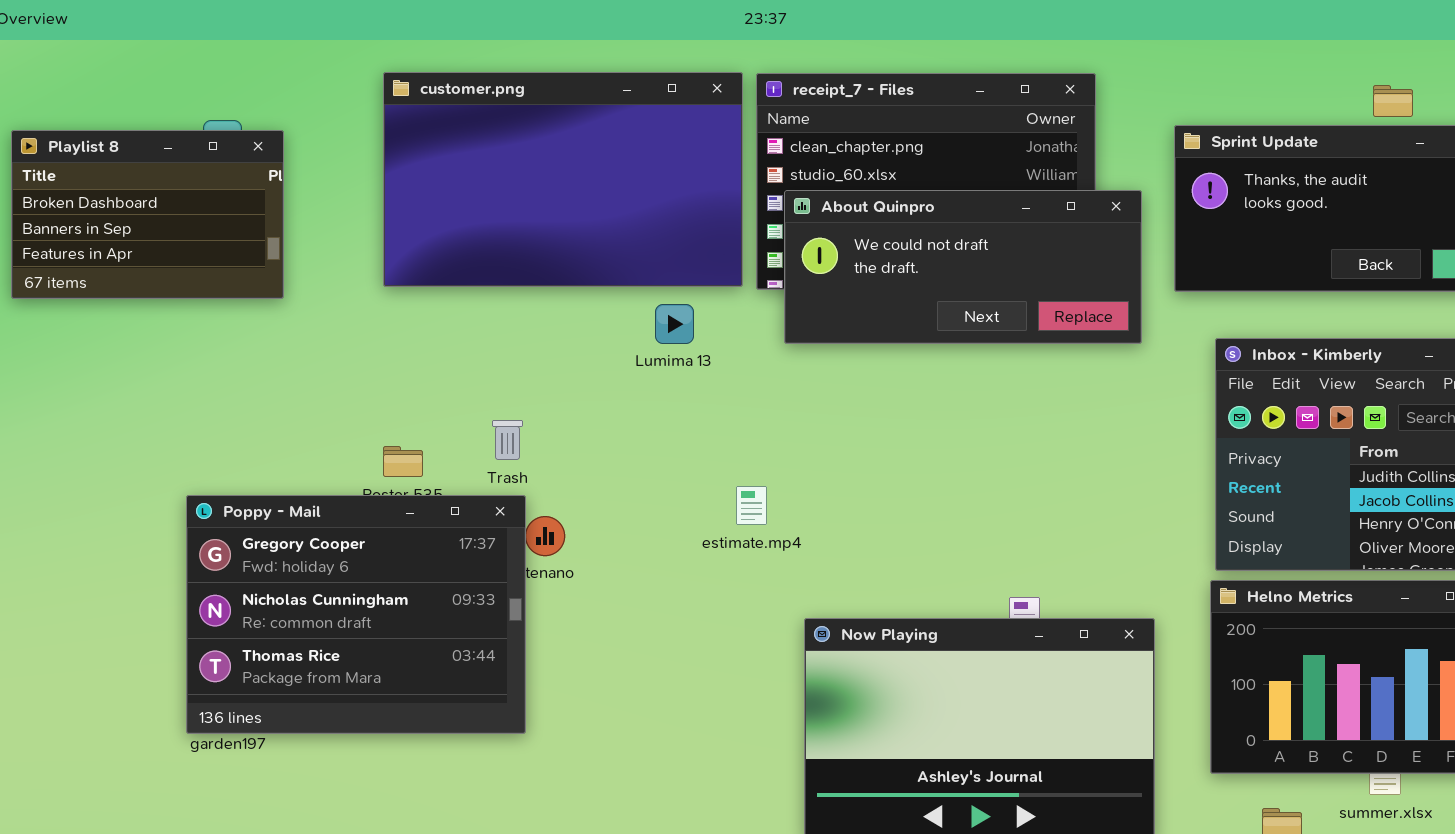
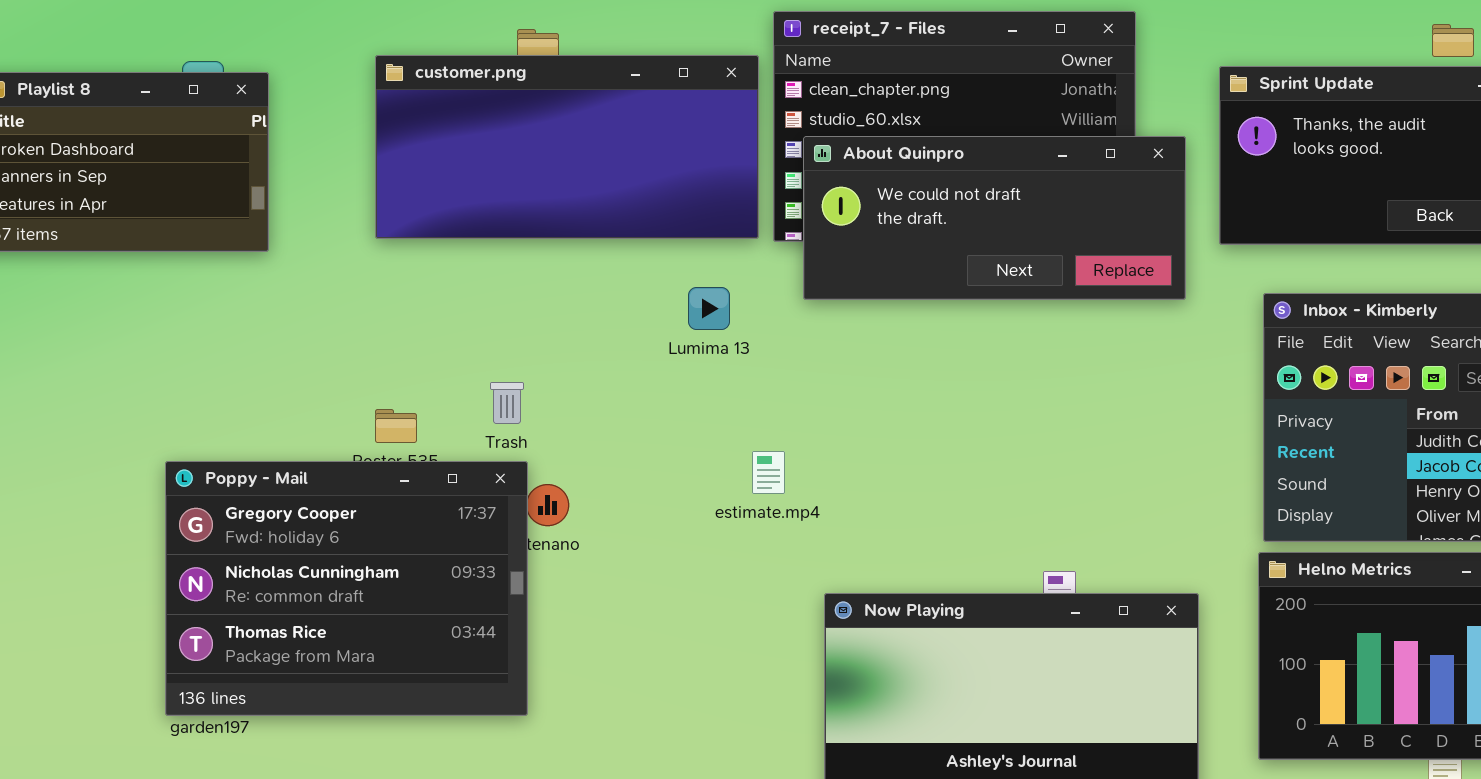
customer.png: [383,72,743,287] -> [375,55,759,239], resized
Lumima 13: [655,304,694,344] -> [688,287,730,330], moved

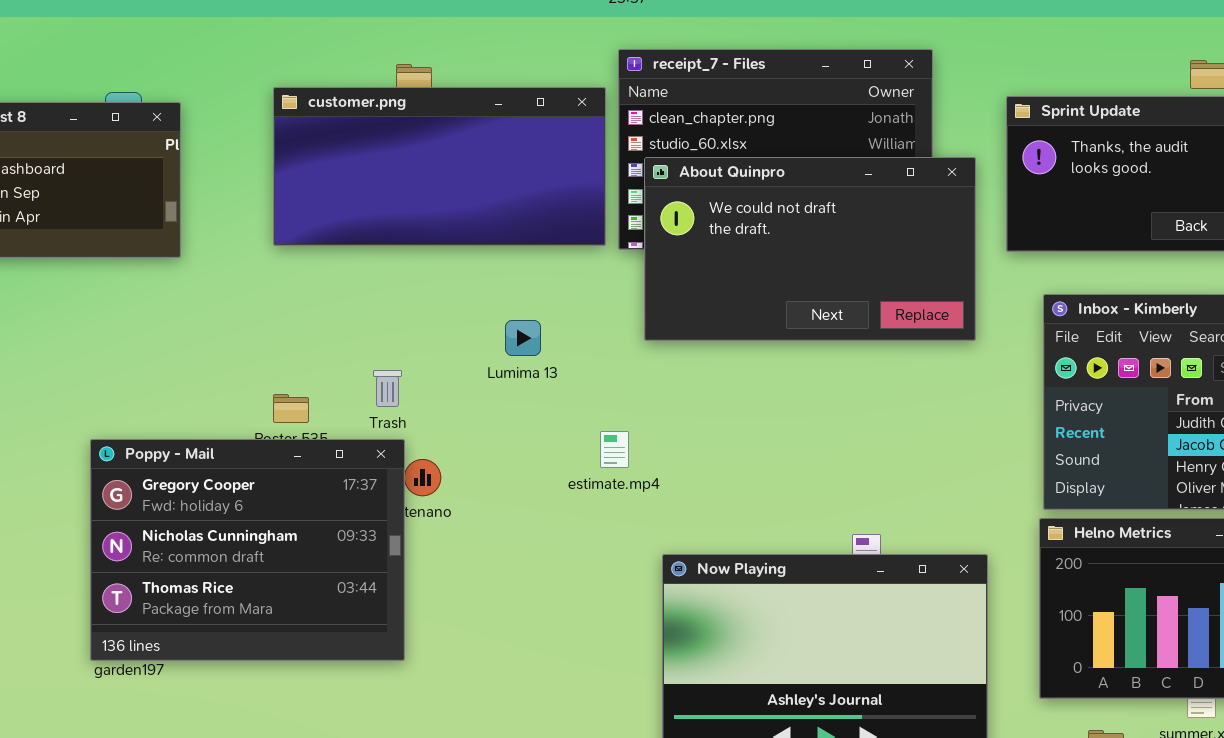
About Quinpro: [803,136,1186,300] -> [644,157,976,341], resized
Lumima 13: [688,287,730,330] -> [505,320,541,356], moved

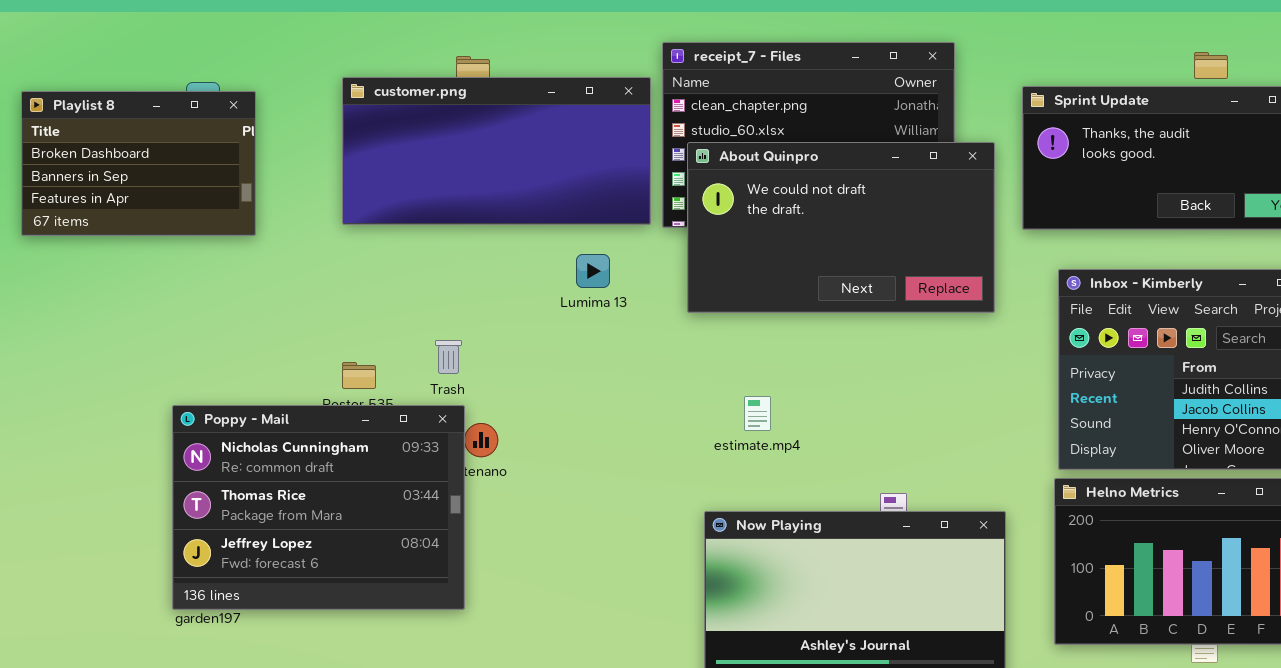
Lumima 13: [505,320,541,356] -> [576,254,610,288], moved
estimate.mp4: [600,431,629,468] -> [744,396,771,431], moved
Poppy - Mail: [90,439,405,661] -> [172,405,465,610], scrolled down 1 row

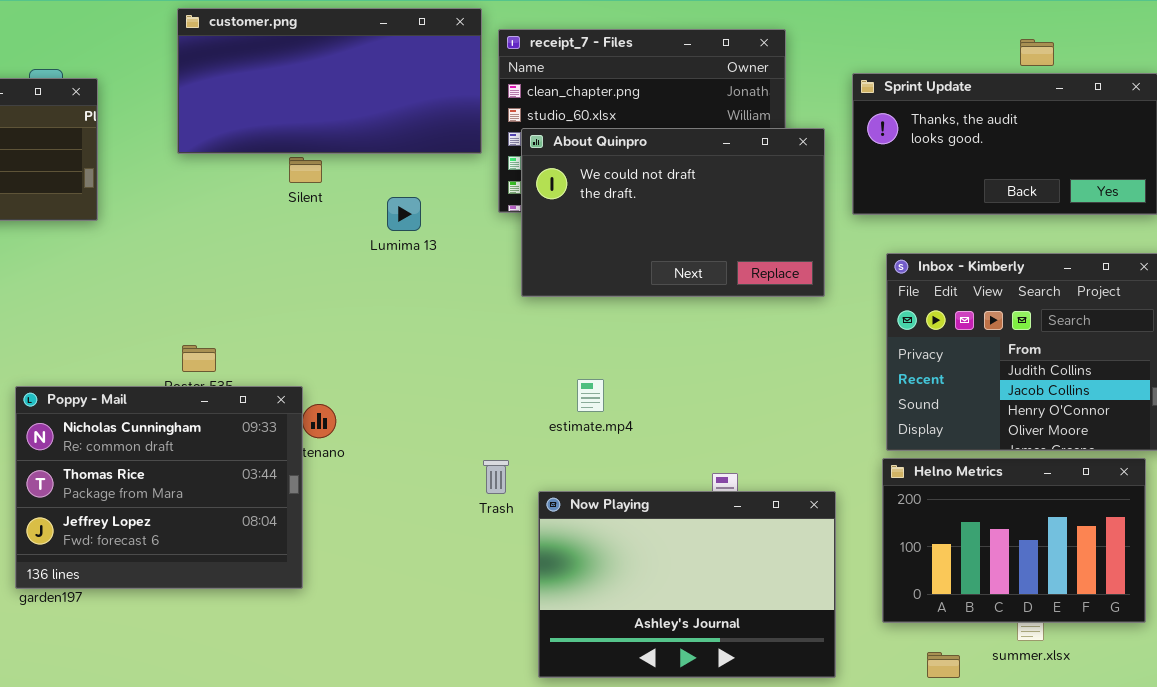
customer.png: [342,77,651,225] -> [177,8,482,154], moved
Lumima 13: [576,254,610,288] -> [387,197,421,231], moved
Trash: [435,340,462,374] -> [483,460,509,494], moved

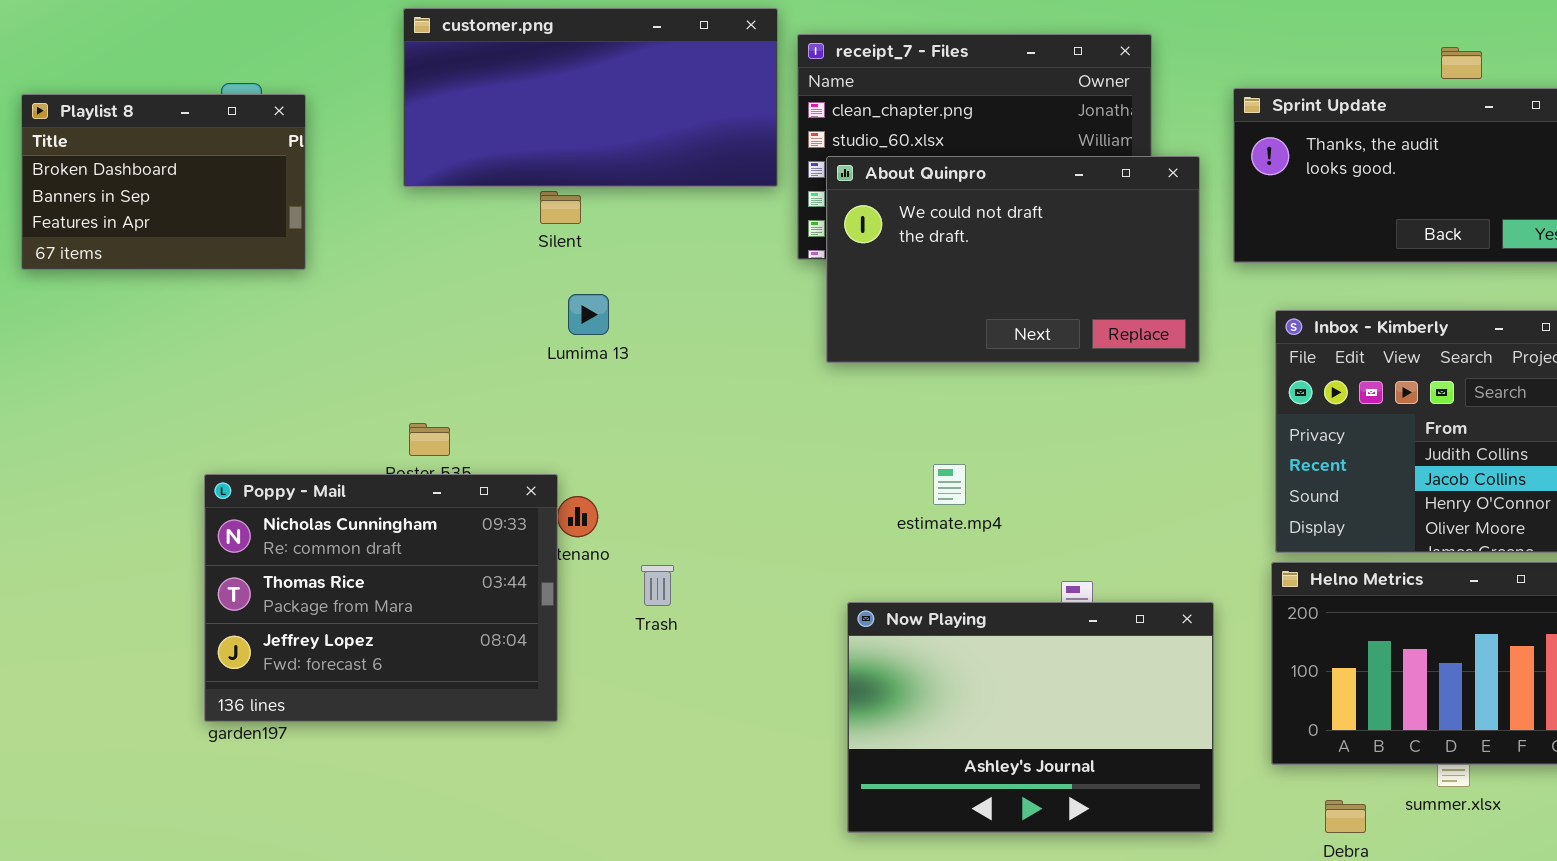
Lumima 13: [387,197,421,231] -> [568,294,609,335], moved
estimate.mp4: [577,379,604,412] -> [933,464,966,505], moved
Trash: [483,460,509,494] -> [641,565,674,606], moved

